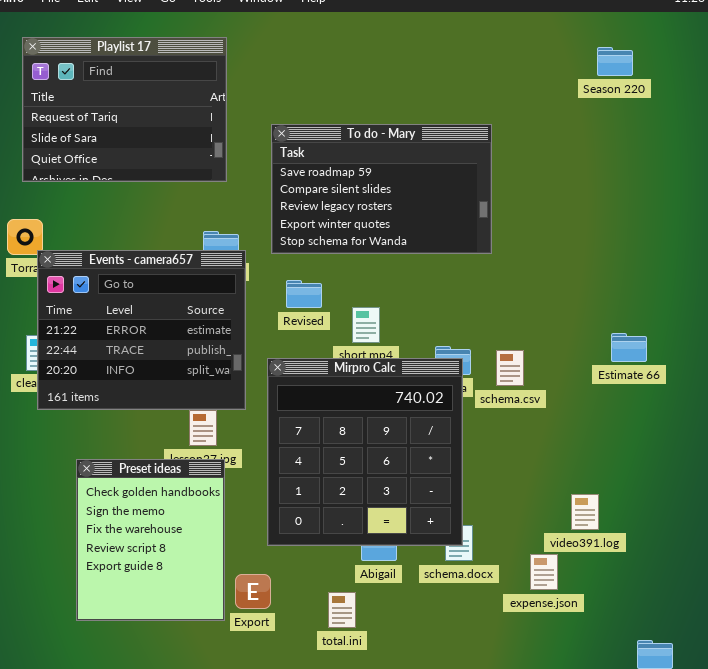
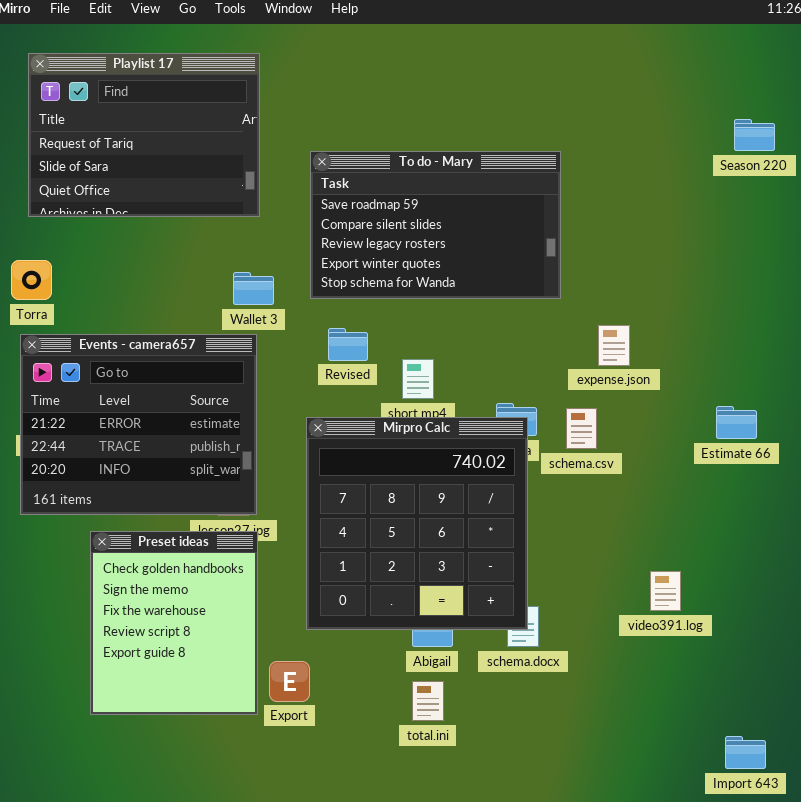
Season 220: [597,47,633,76] -> [734,119,775,151], moved
Events - camera657: [37,250,246,410] -> [20,334,257,515], moved
Estimate 66: [611,333,647,362] -> [716,406,757,439], moved
expense.json: [530,554,558,590] -> [598,325,630,366], moved
total.ini: [328,592,356,628] -> [412,681,444,721], moved

